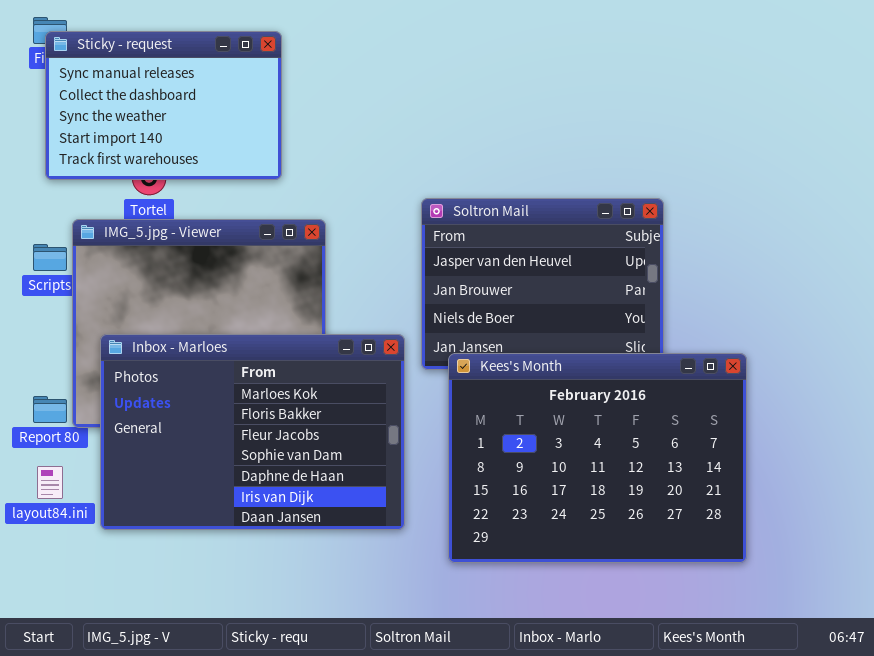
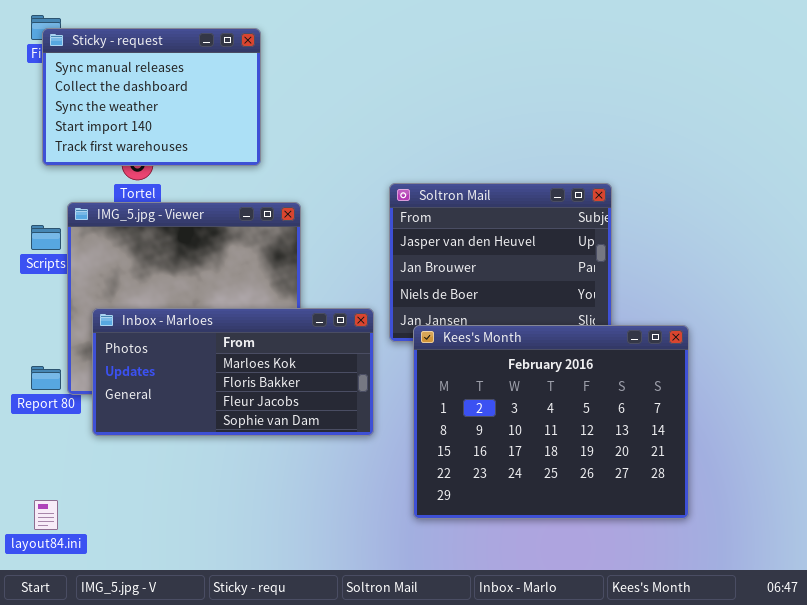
Inbox - Marloes: [100,334,405,530] -> [92,308,374,436], resized
layout84.ini: [37,466,63,499] -> [34,500,58,530], moved

